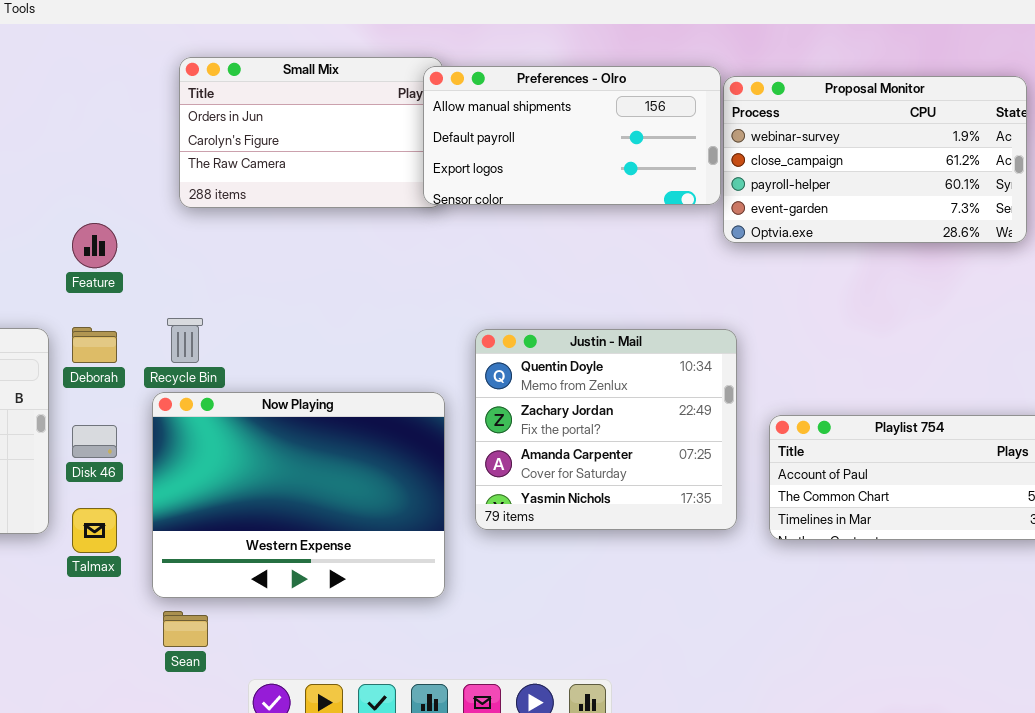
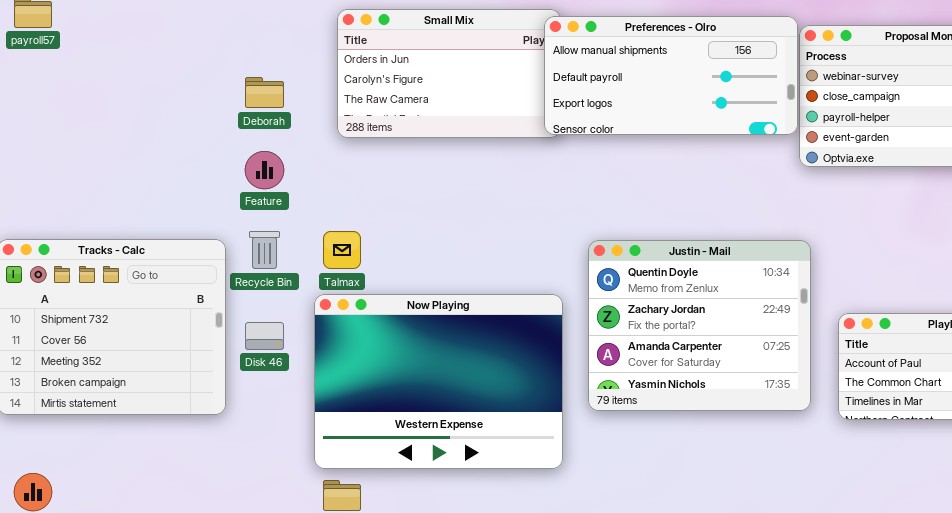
Recycle Bin: [167,318,203,363] -> [249,231,280,269], moved
Deborah: [72,327,117,363] -> [245,77,284,108], moved
Talmax: [72,508,117,553] -> [323,231,361,269], moved

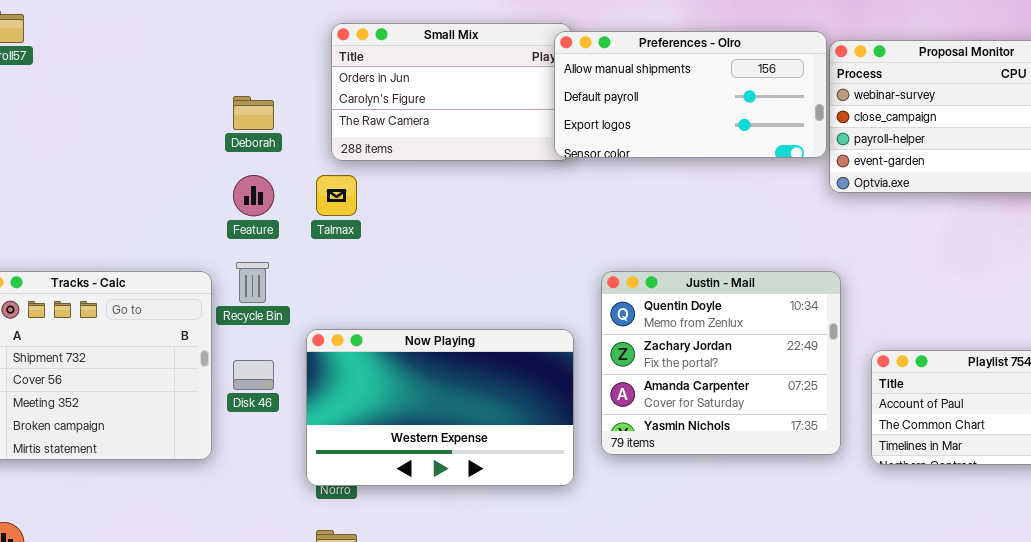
Talmax: [323,231,361,269] -> [316,175,357,216], moved
Now Playing: [314,294,563,469] -> [306,329,574,486], resized

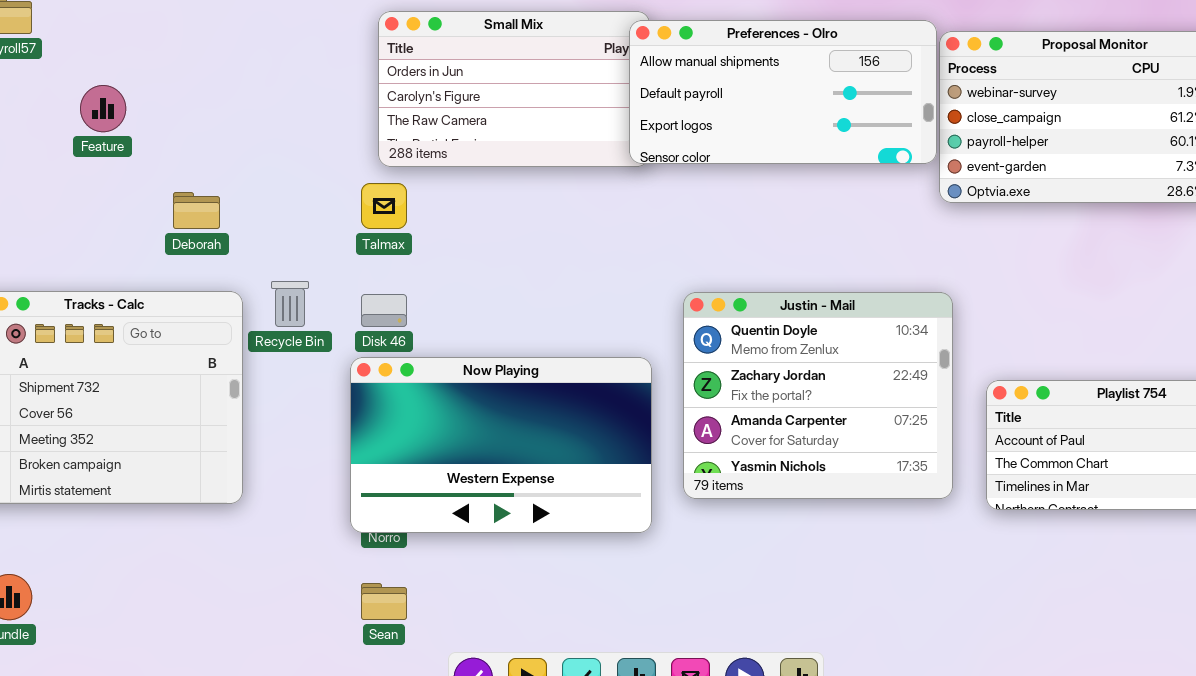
Deborah: [233,96,274,130] -> [173,192,220,229], moved
Feature: [233,175,274,216] -> [80,85,126,132], moved
Disk 46: [233,360,274,390] -> [361,294,407,327], moved

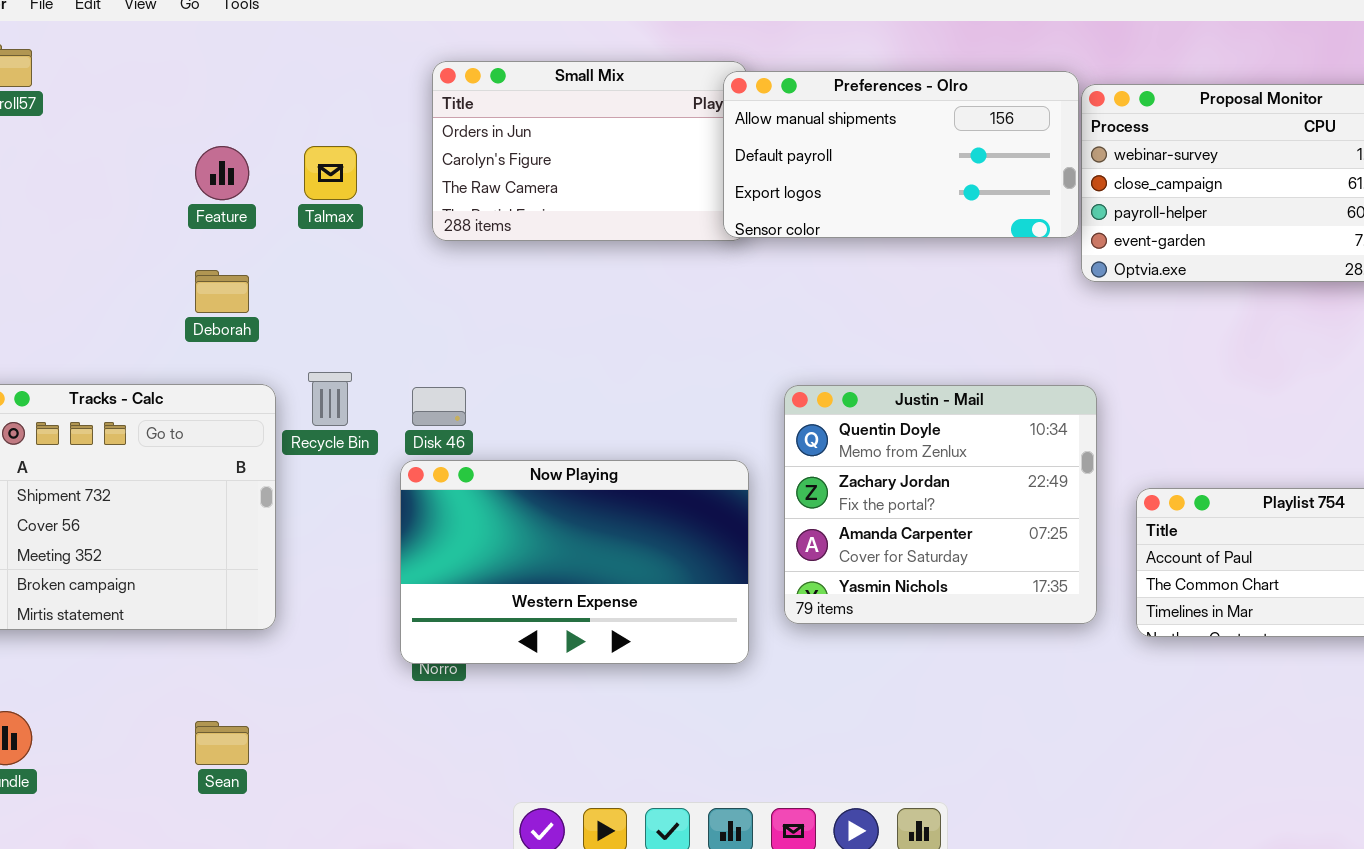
Feature: [80,85,126,132] -> [195,146,249,200], moved
Talmax: [361,183,407,229] -> [304,146,357,200], moved
Sean: [361,583,407,620] -> [195,721,249,765], moved

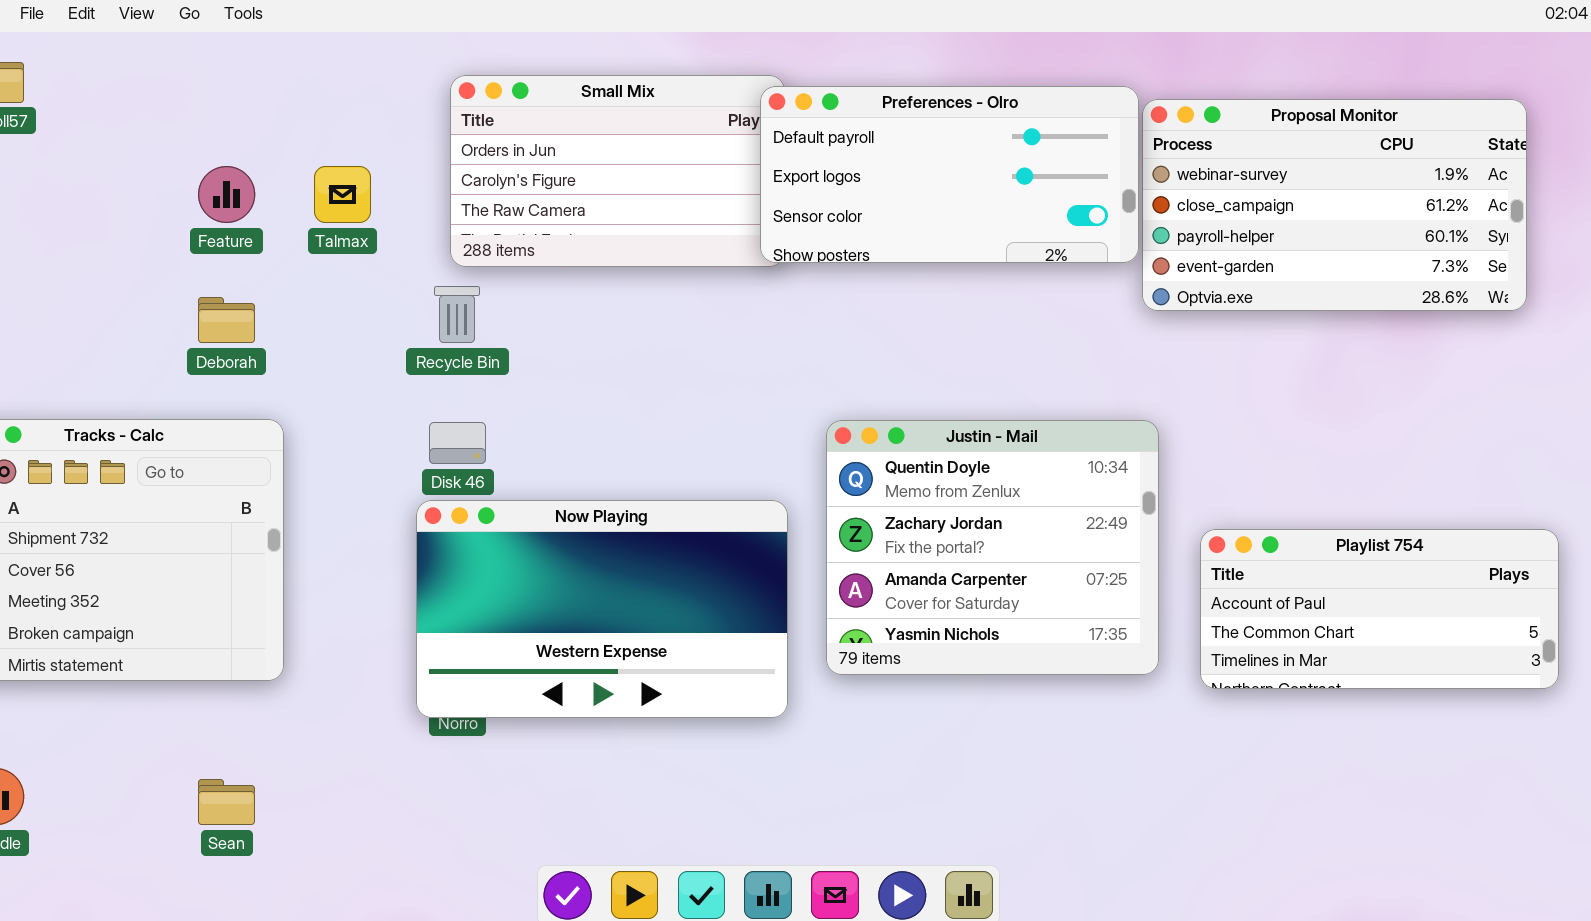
Preferences - Olro: [723,71,1079,238] -> [760,86,1139,263], scrolled down 1 row
Recycle Bin: [308,372,352,426] -> [434,286,480,343], moved

